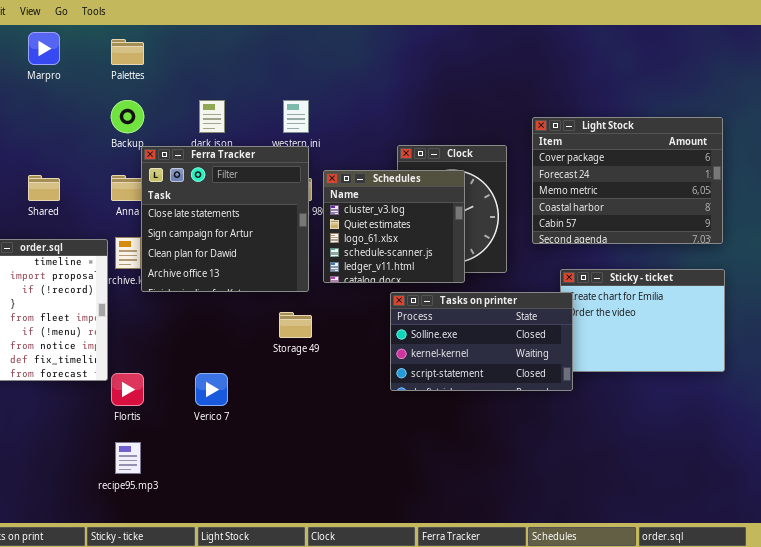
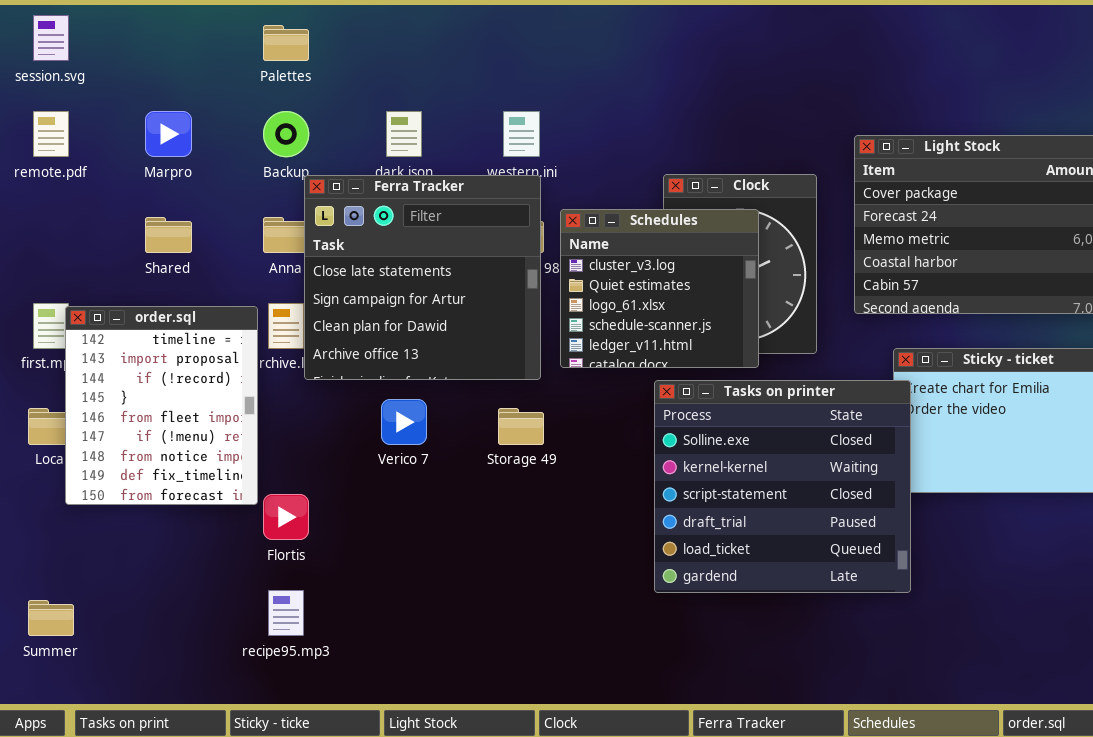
Marpro: [28,32,60,65] -> [145,111,192,157], moved
Tasks on printer: [390,292,573,391] -> [654,380,911,593], resized
Verico 7: [195,373,228,406] -> [381,399,427,445], moved

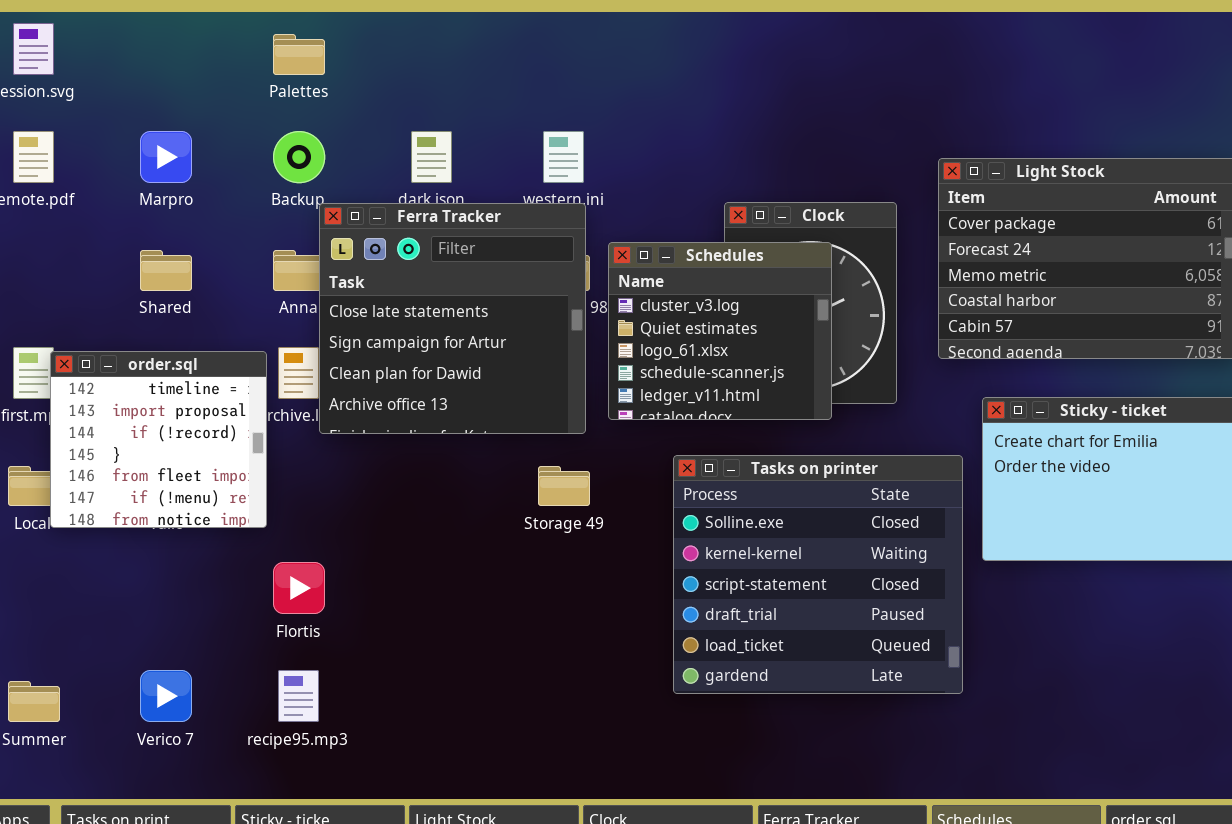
order.sql: [65,306,258,505] -> [50,351,267,528], resized
Tasks on printer: [654,380,911,593] -> [673,455,963,694], moved
Verico 7: [381,399,427,445] -> [140,670,192,722], moved

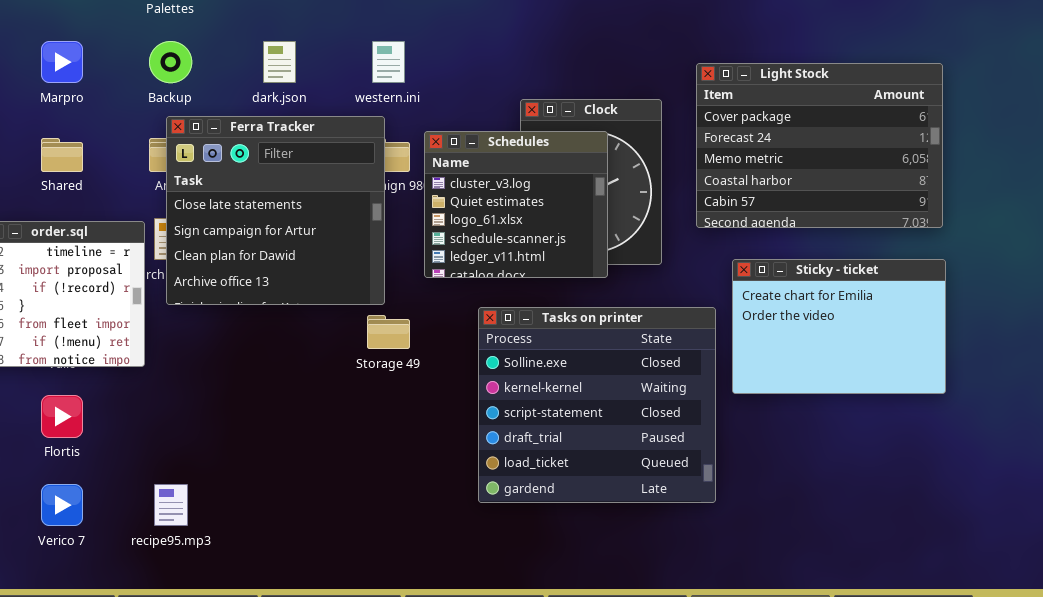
Ferra Tracker: [319,203,586,434] -> [166,116,385,305], moved
Flortis: [273,562,325,614] -> [41,395,83,438], moved

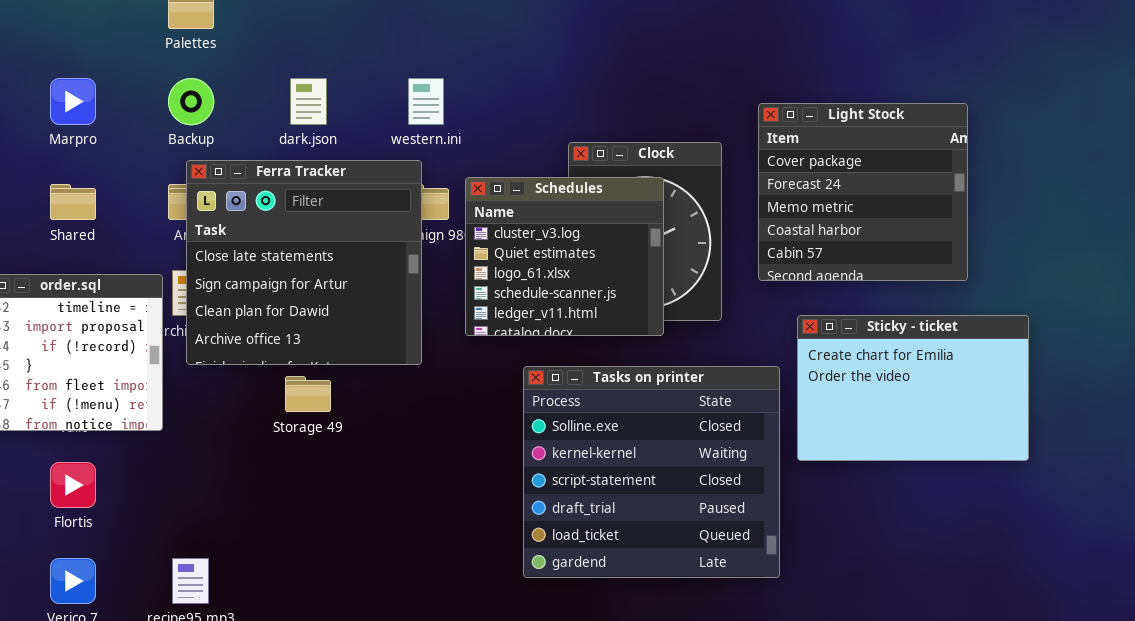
Light Stock: [696,63,943,228] -> [758,103,968,281], resized
Storage 49: [367,315,410,349] -> [285,376,331,412], moved

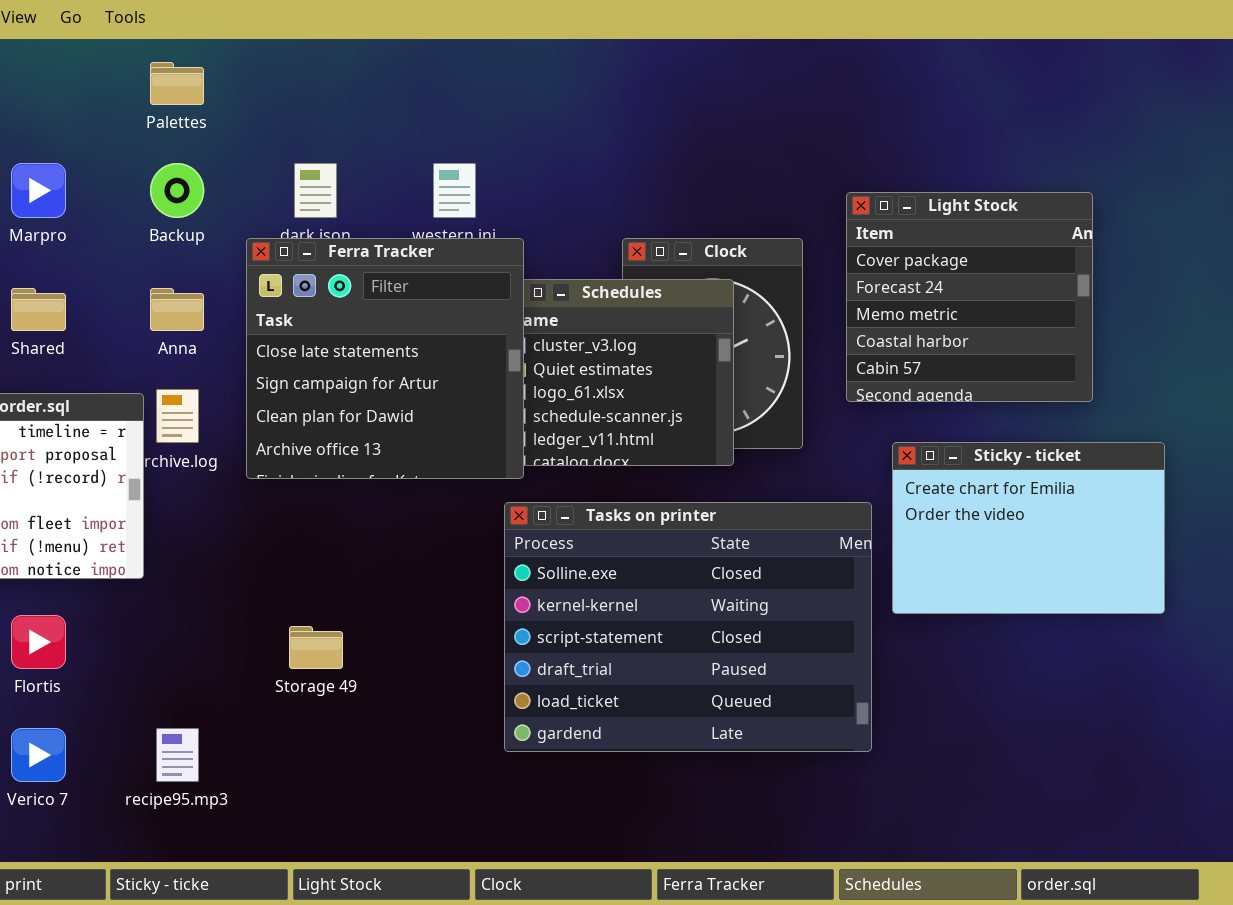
Ferra Tracker: [186,160,422,365] -> [246,238,524,479], moved
Tasks on printer: [523,366,780,578] -> [504,502,872,752], resized
Storage 49: [285,376,331,412] -> [289,626,343,669], moved

